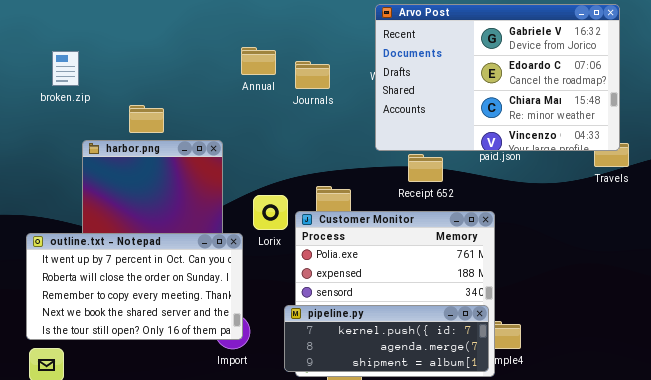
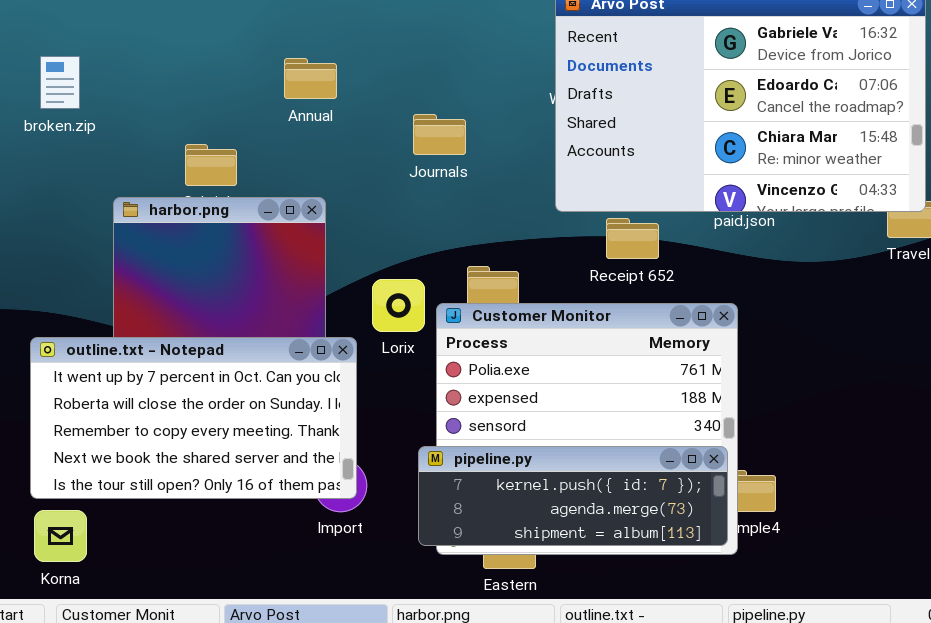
Annual: [241,47,276,75] -> [284,58,337,99], moved
broken.zip: [52,51,79,86] -> [40,56,80,109], moved
Journals: [295,61,330,89] -> [413,114,466,155], moved

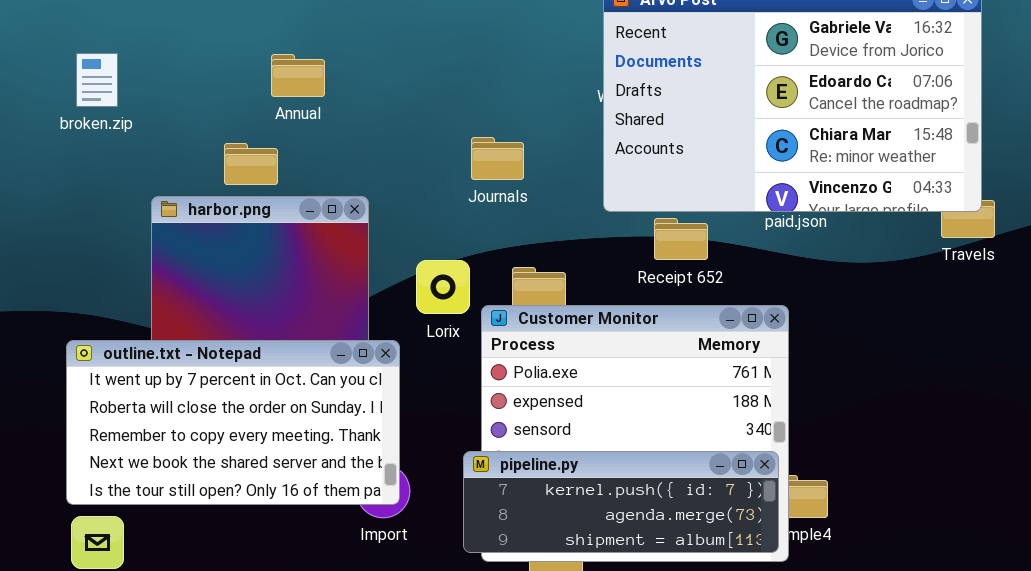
Annual: [284,58,337,99] -> [271,54,325,97], moved
Journals: [413,114,466,155] -> [471,137,524,180], moved
Lorix: [372,279,425,332] -> [416,260,470,314], moved

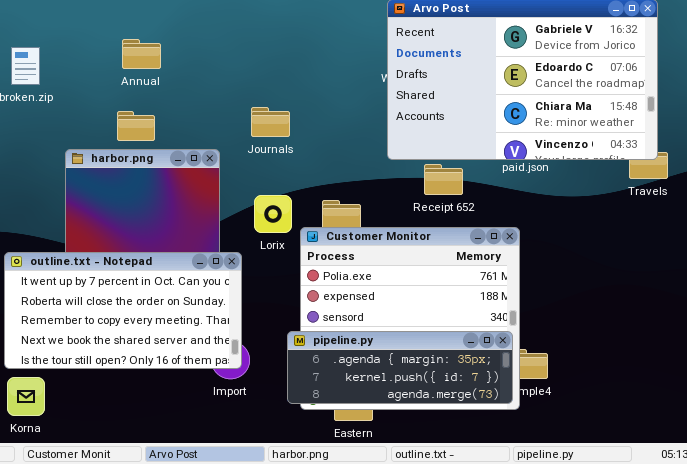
Annual: [271,54,325,97] -> [122,39,161,69], moved
Journals: [471,137,524,180] -> [251,107,290,137], moved
pipeline.py: [463,451,779,553] -> [287,331,513,404], scrolled up 1 row

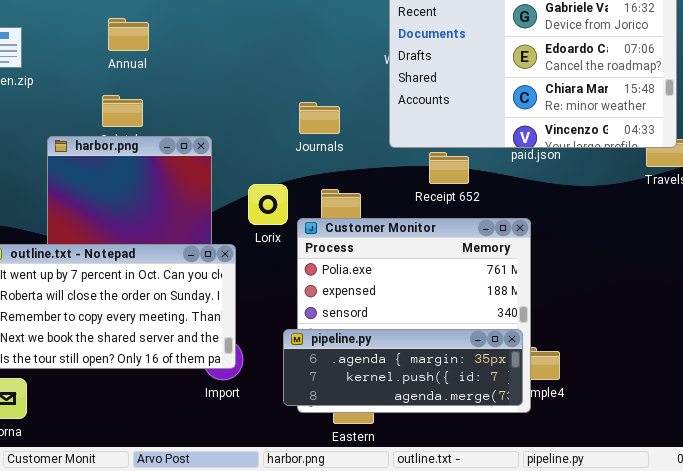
Journals: [251,107,290,137] -> [299,102,340,134], moved

